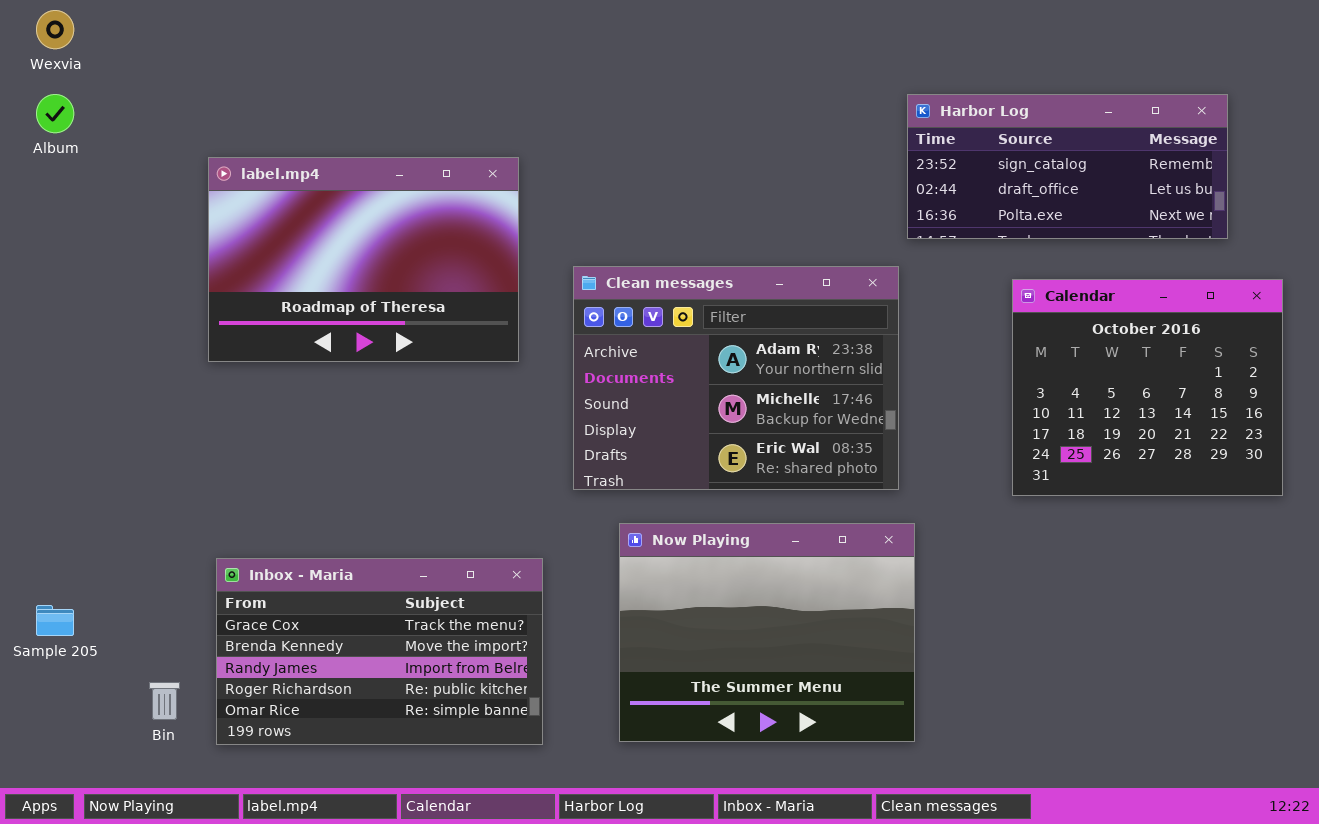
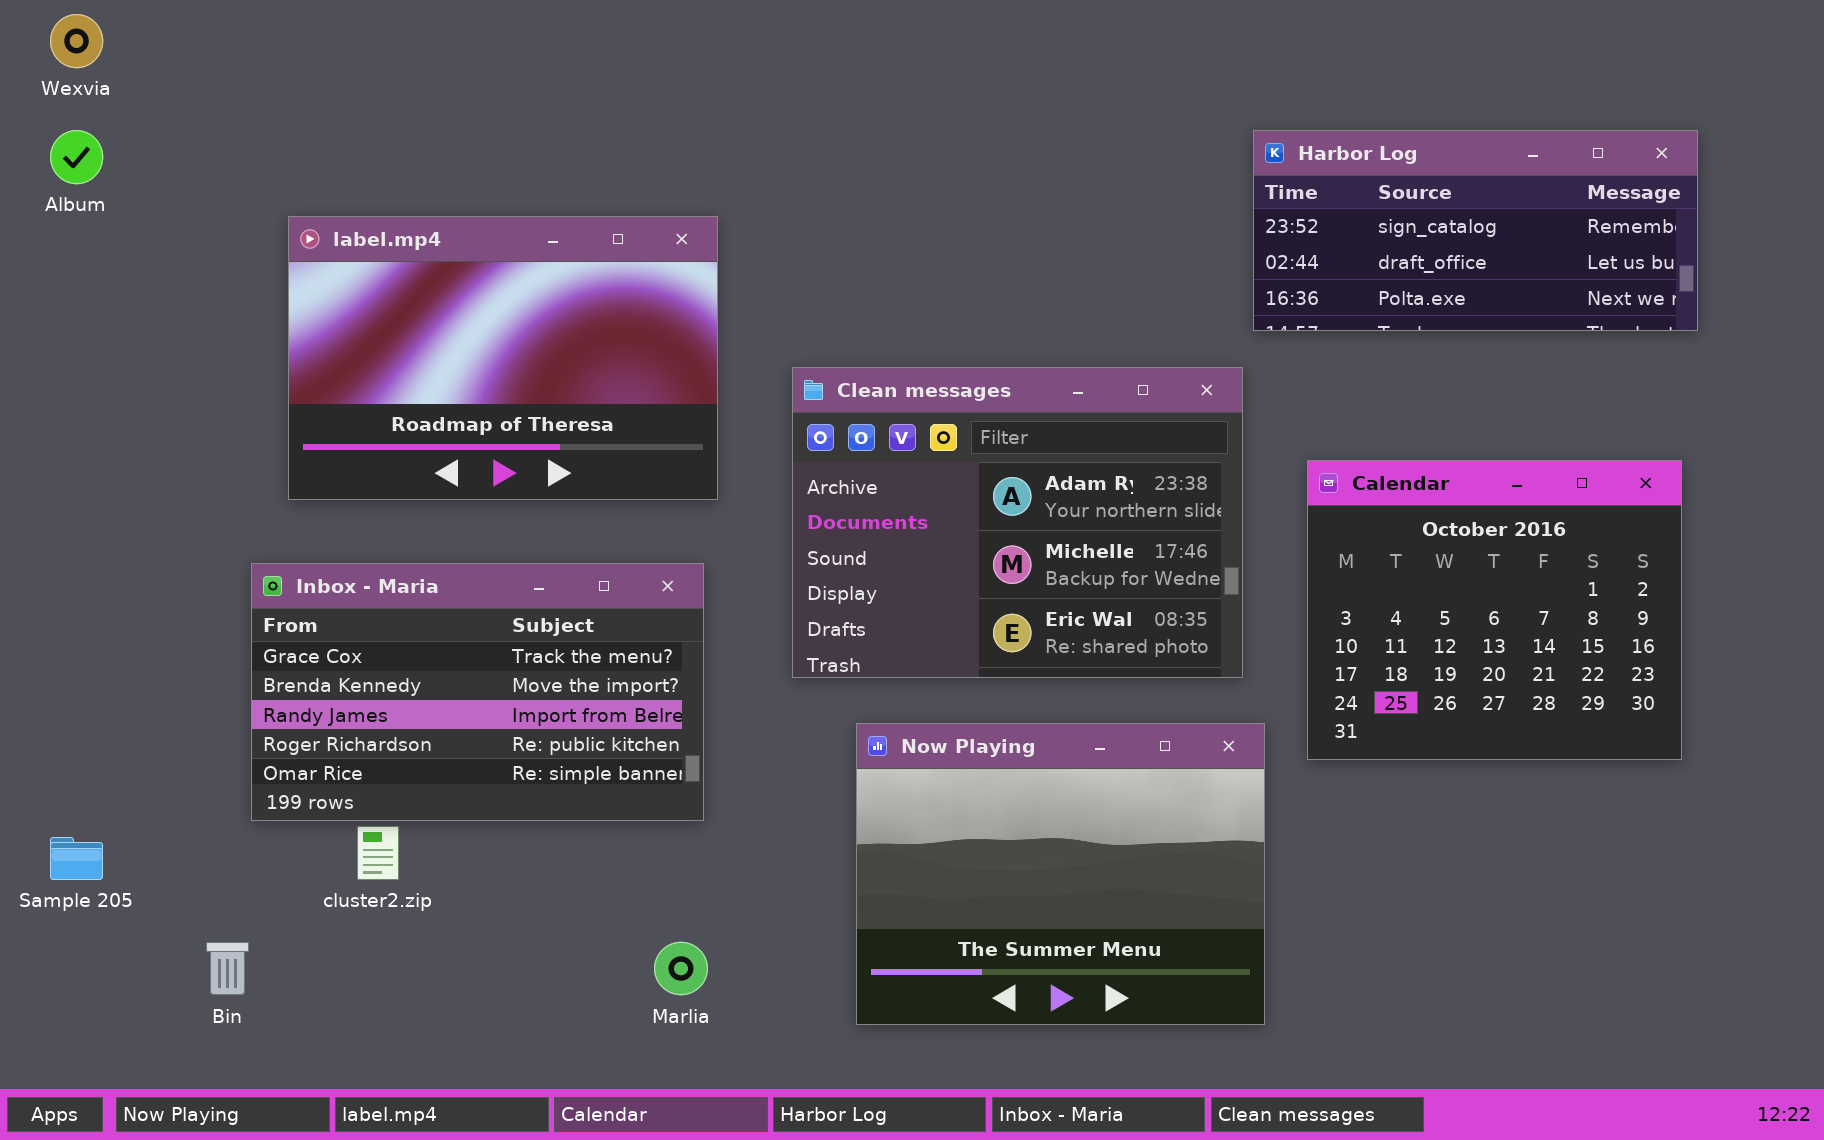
Calendar: [1012,279,1283,496] -> [1307,460,1682,760], moved
Inbox - Maria: [216,558,543,745] -> [251,563,704,821], moved

